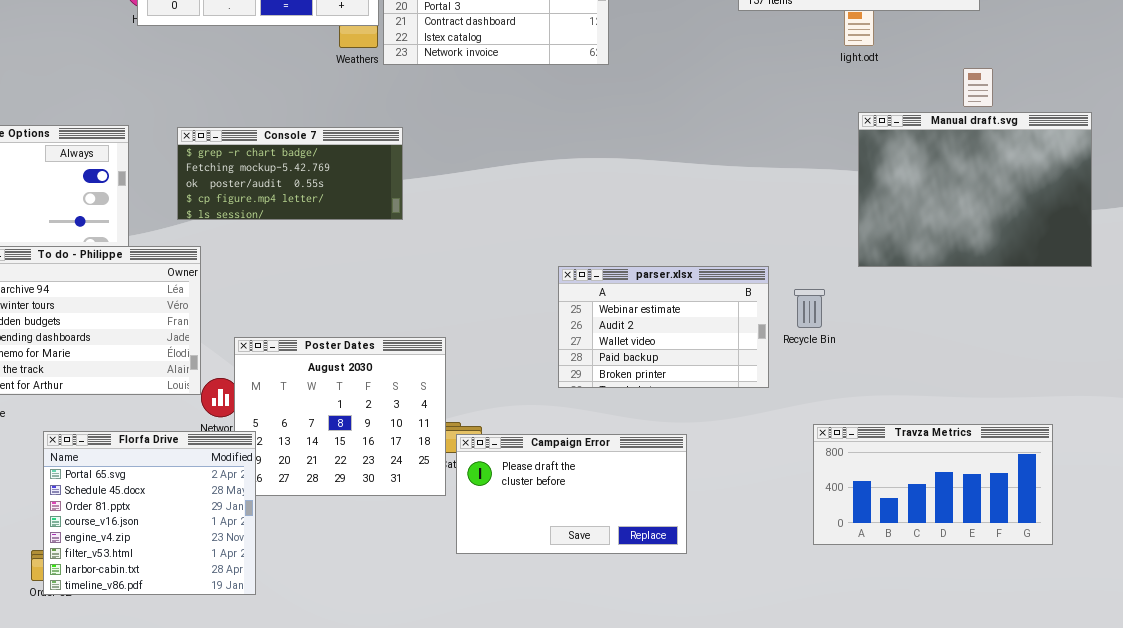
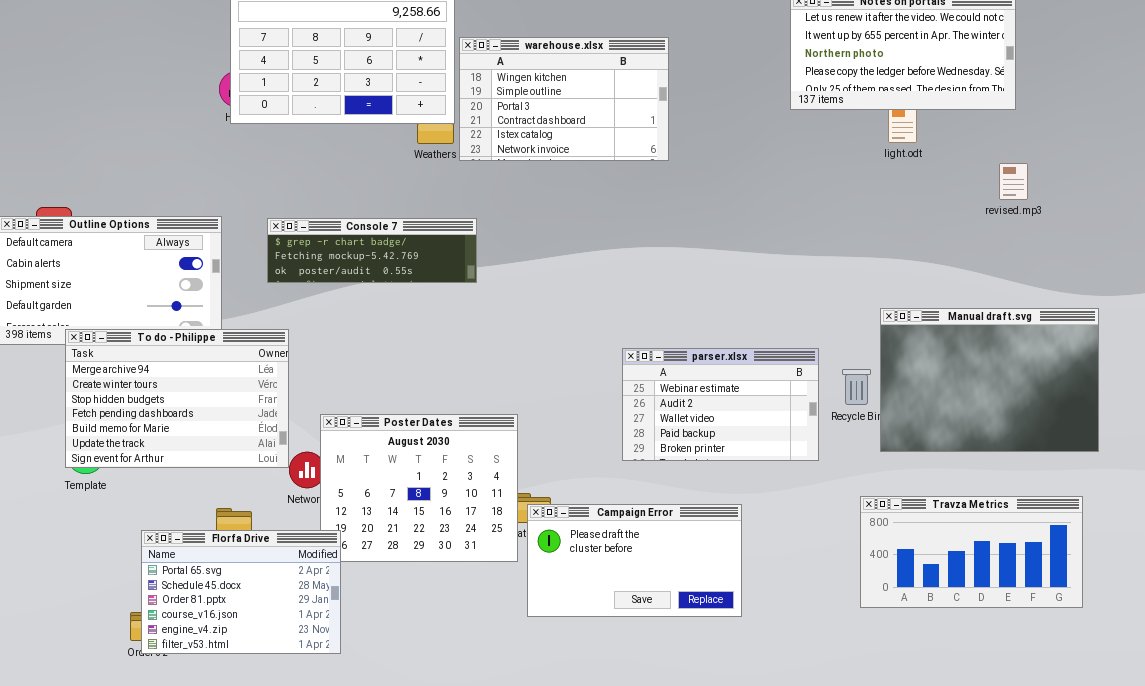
Manual draft.svg: [858,112,1092,267] -> [880,308,1099,452], moved
Console 7: [177,127,403,220] -> [267,218,477,283], resized
Florfa Drive: [43,431,256,595] -> [141,530,341,654], resized

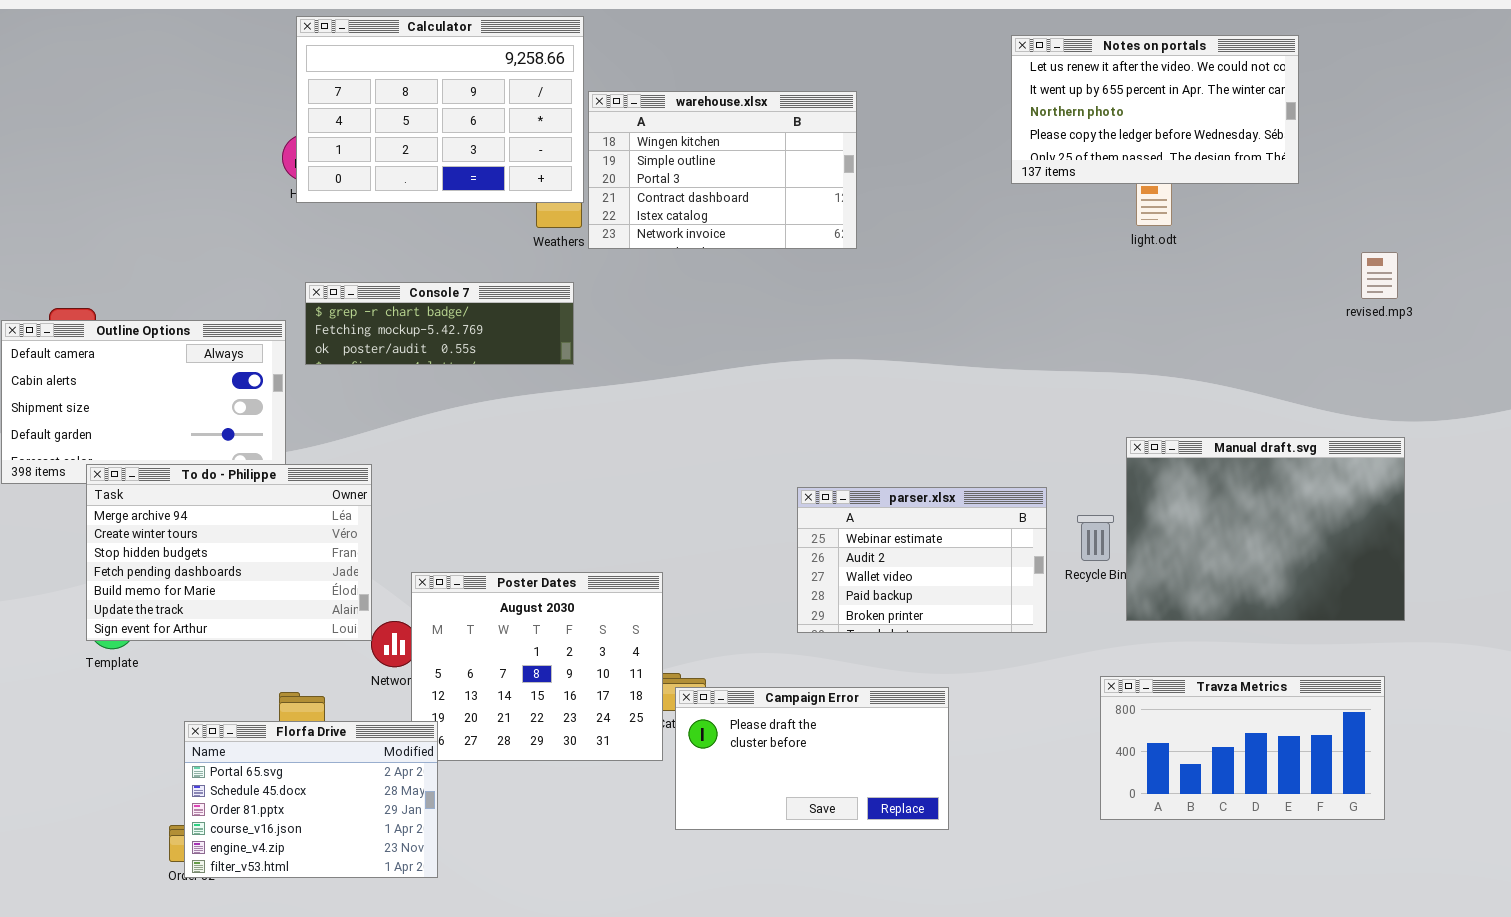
revised.mp3: [999,163,1028,200] -> [1361,252,1398,299], moved
Console 7: [267,218,477,283] -> [305,282,574,365], moved

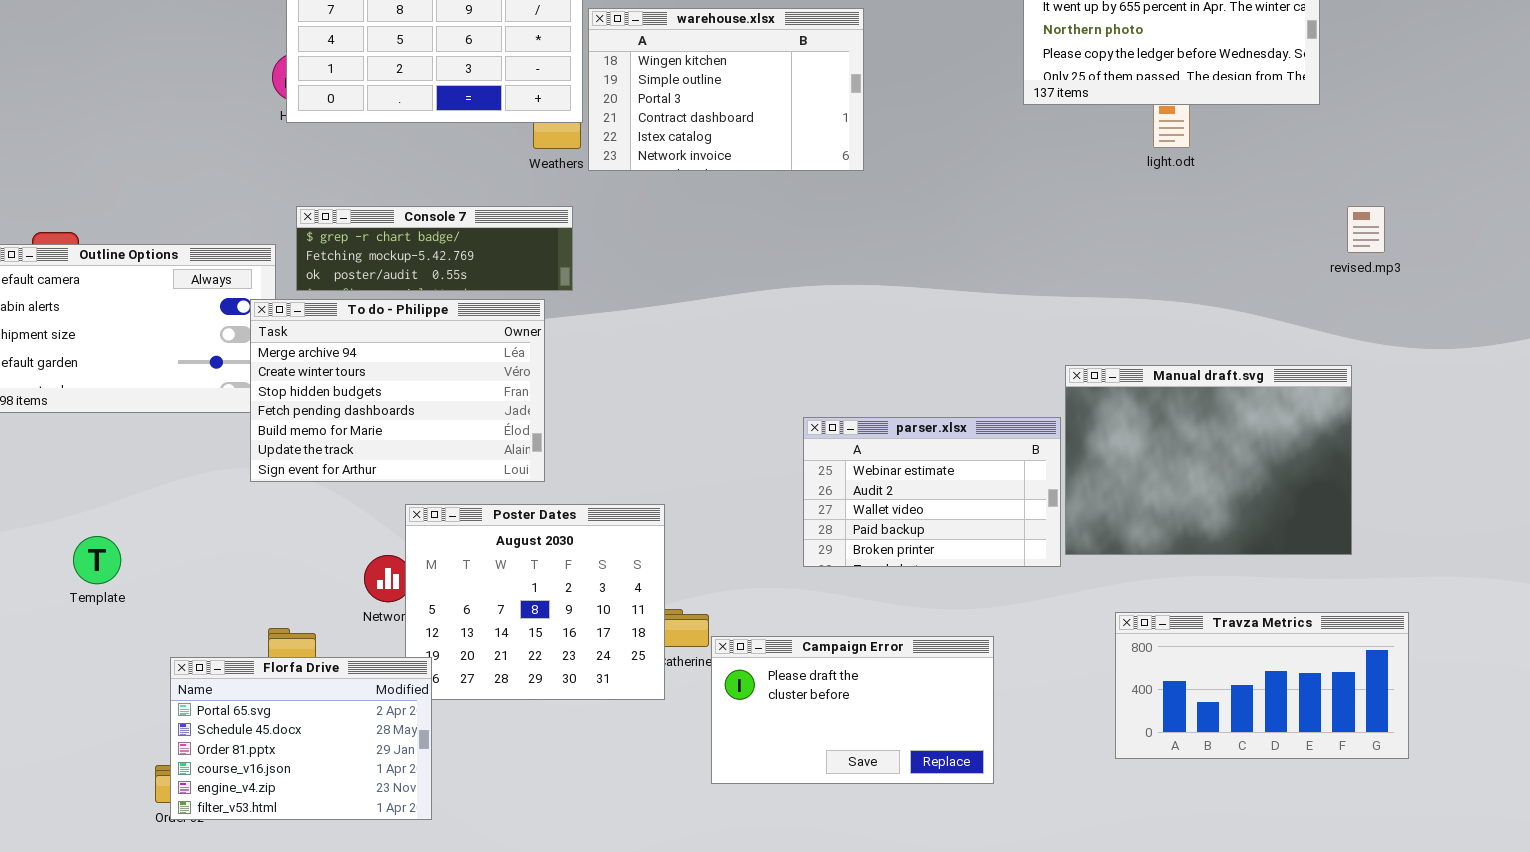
revised.mp3: [1361,252,1398,299] -> [1347,206,1385,253], moved
Manual draft.svg: [1126,437,1405,621] -> [1065,365,1352,555], moved
To do - Philippe: [86,464,372,641] -> [250,299,545,482], moved
Campaign Error: [675,687,949,830] -> [711,636,994,784], moved

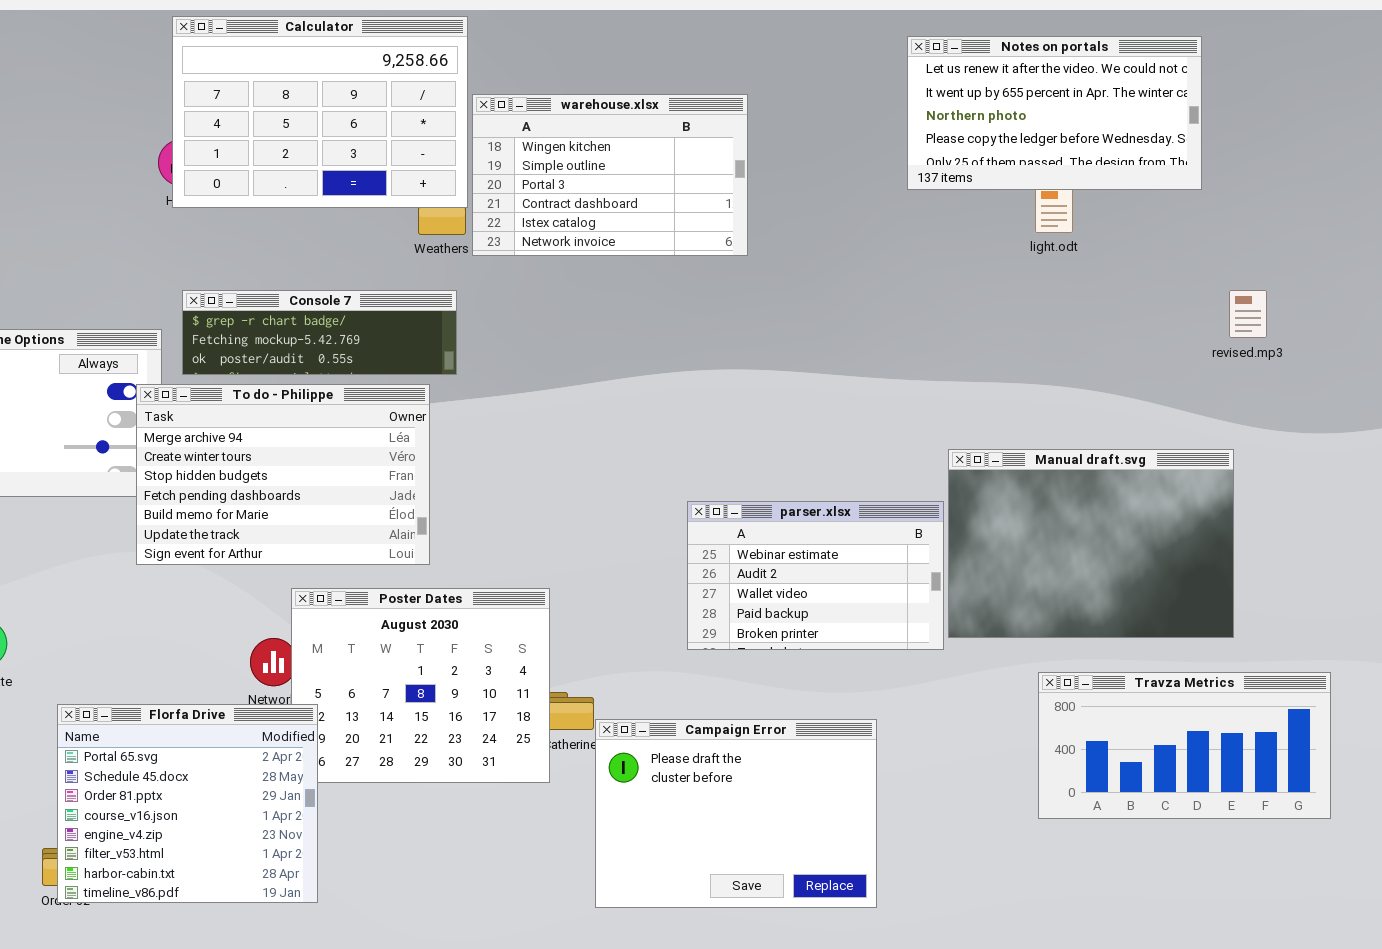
Travza Metrics: [1115,612,1409,759] -> [1038,672,1331,819], moved
Campaign Error: [711,636,994,784] -> [595,719,877,908], resized
Florfa Drive: [170,657,432,820] -> [57,704,318,903], resized

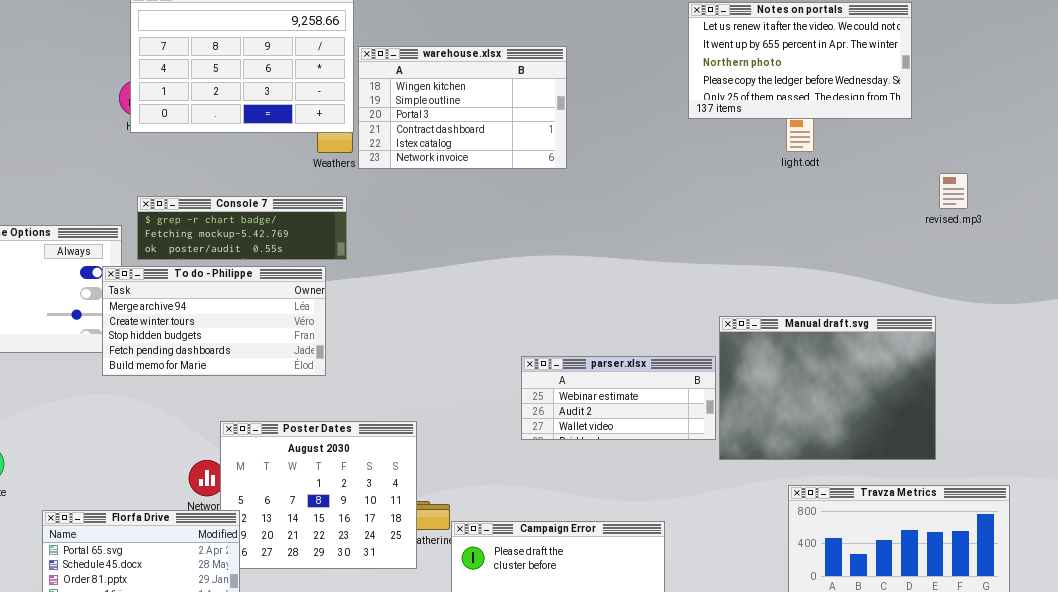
revised.mp3: [1229,290,1267,338] -> [939,173,968,209], moved
To do - Philippe: [136,384,430,565] -> [102,266,326,376], resized
parser.xlsx: [687,501,944,650] -> [521,356,716,440], resized

